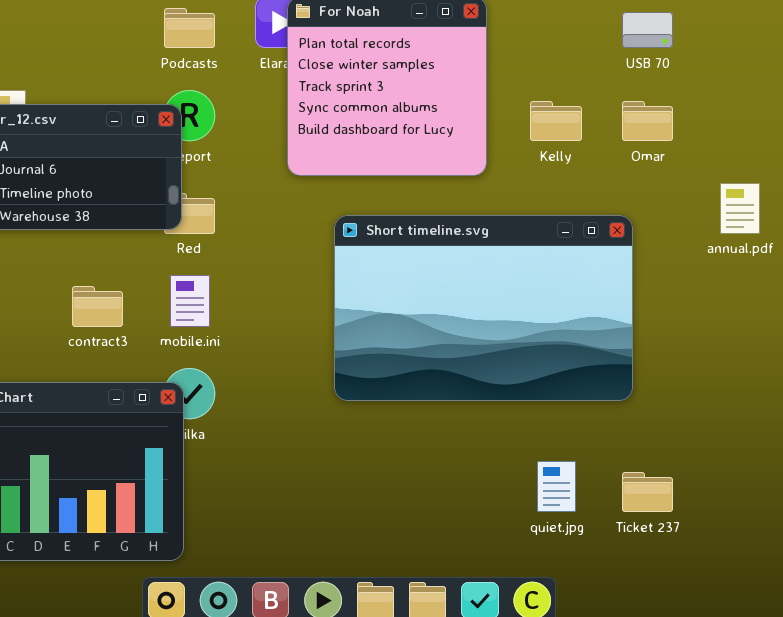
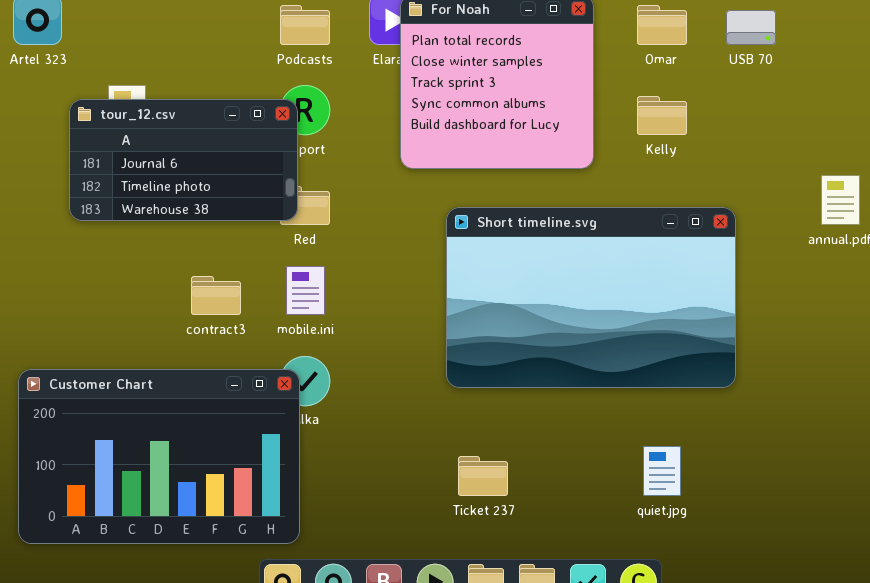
Omar: [622,101,673,141] -> [637,5,687,45], moved
Ticket 237: [622,472,673,512] -> [458,456,508,496], moved

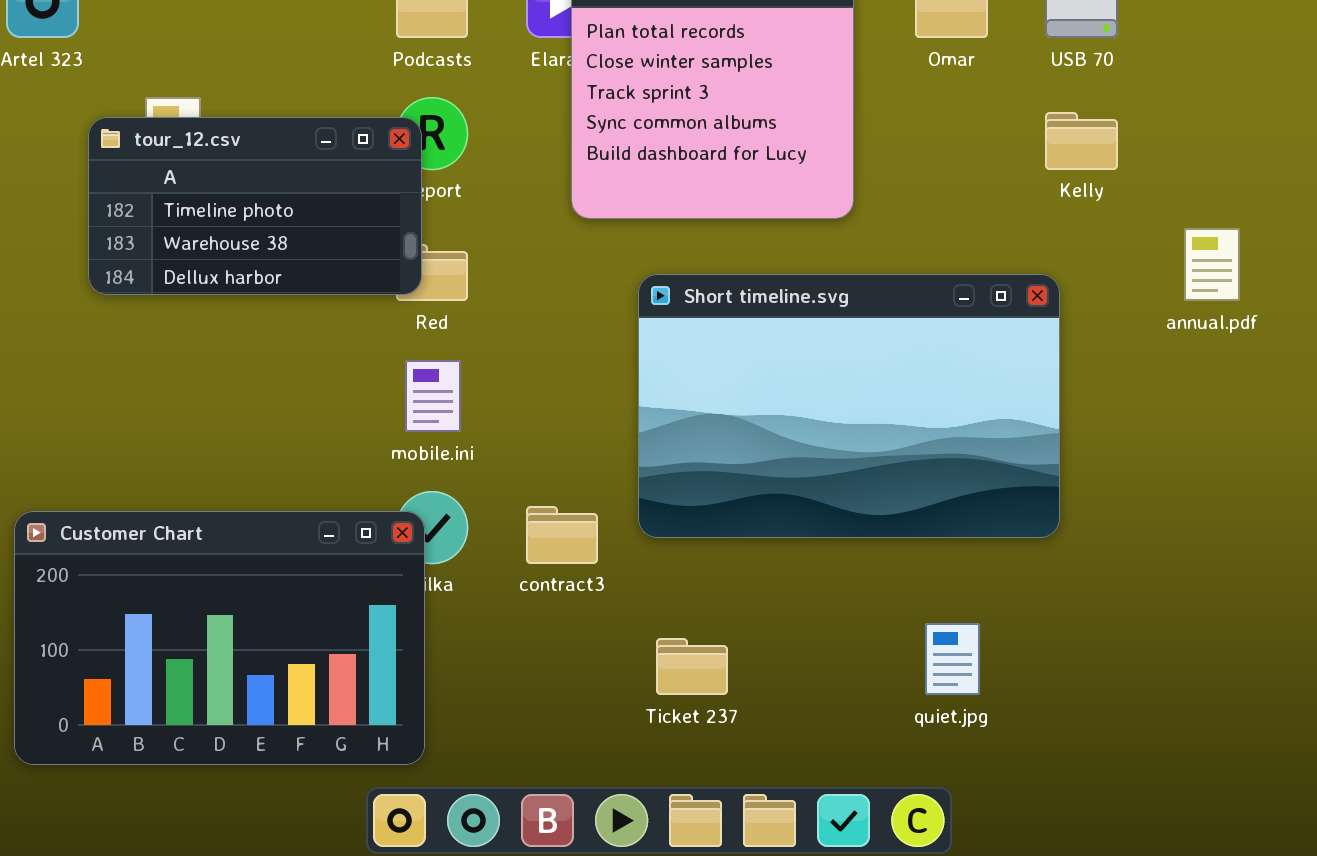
Kelly: [637,96,687,135] -> [1045,112,1118,170], moved
tour_12.csv: [69,99,298,221] -> [88,117,422,295], scrolled down 1 row
contract3: [191,276,241,315] -> [526,506,598,564], moved

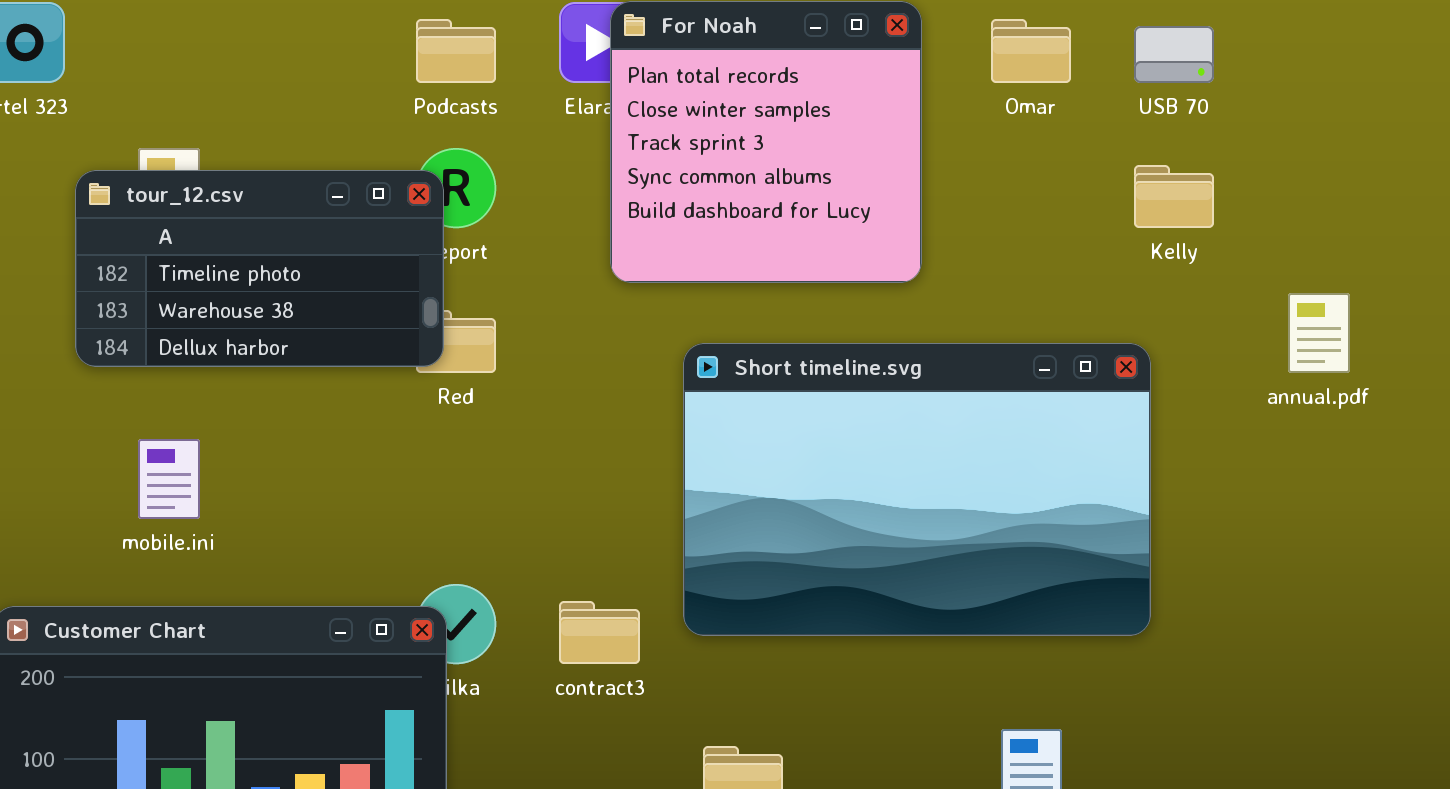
mobile.ini: [405,360,461,432] -> [138,439,200,519], moved

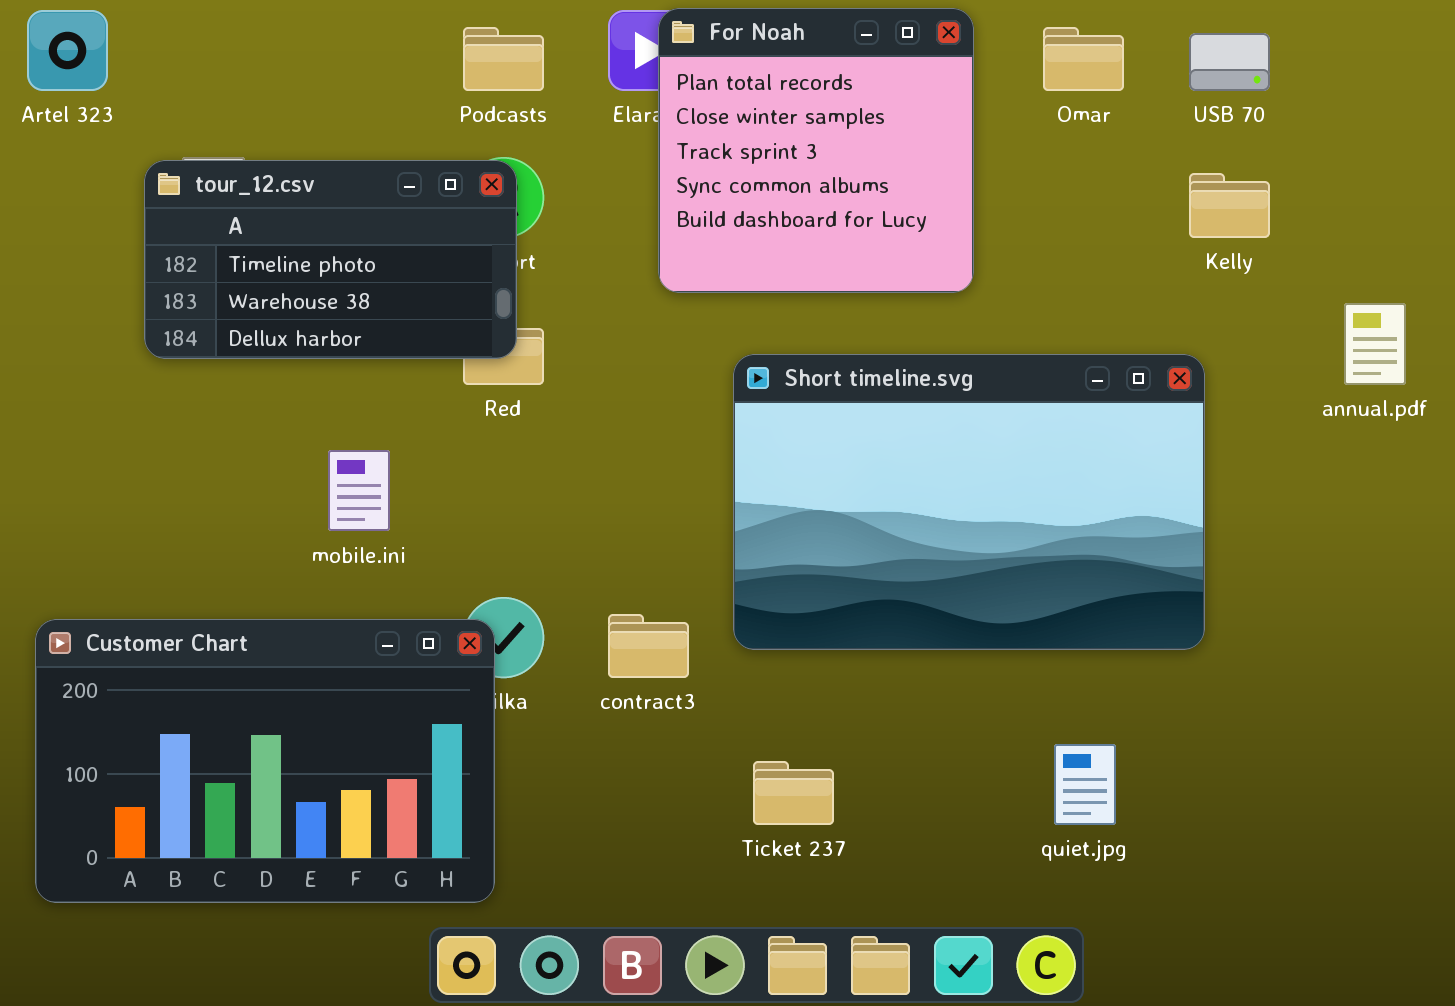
tour_12.csv: [75,170,444,367] -> [144,160,517,359], moved
mobile.ini: [138,439,200,519] -> [328,450,390,531], moved

